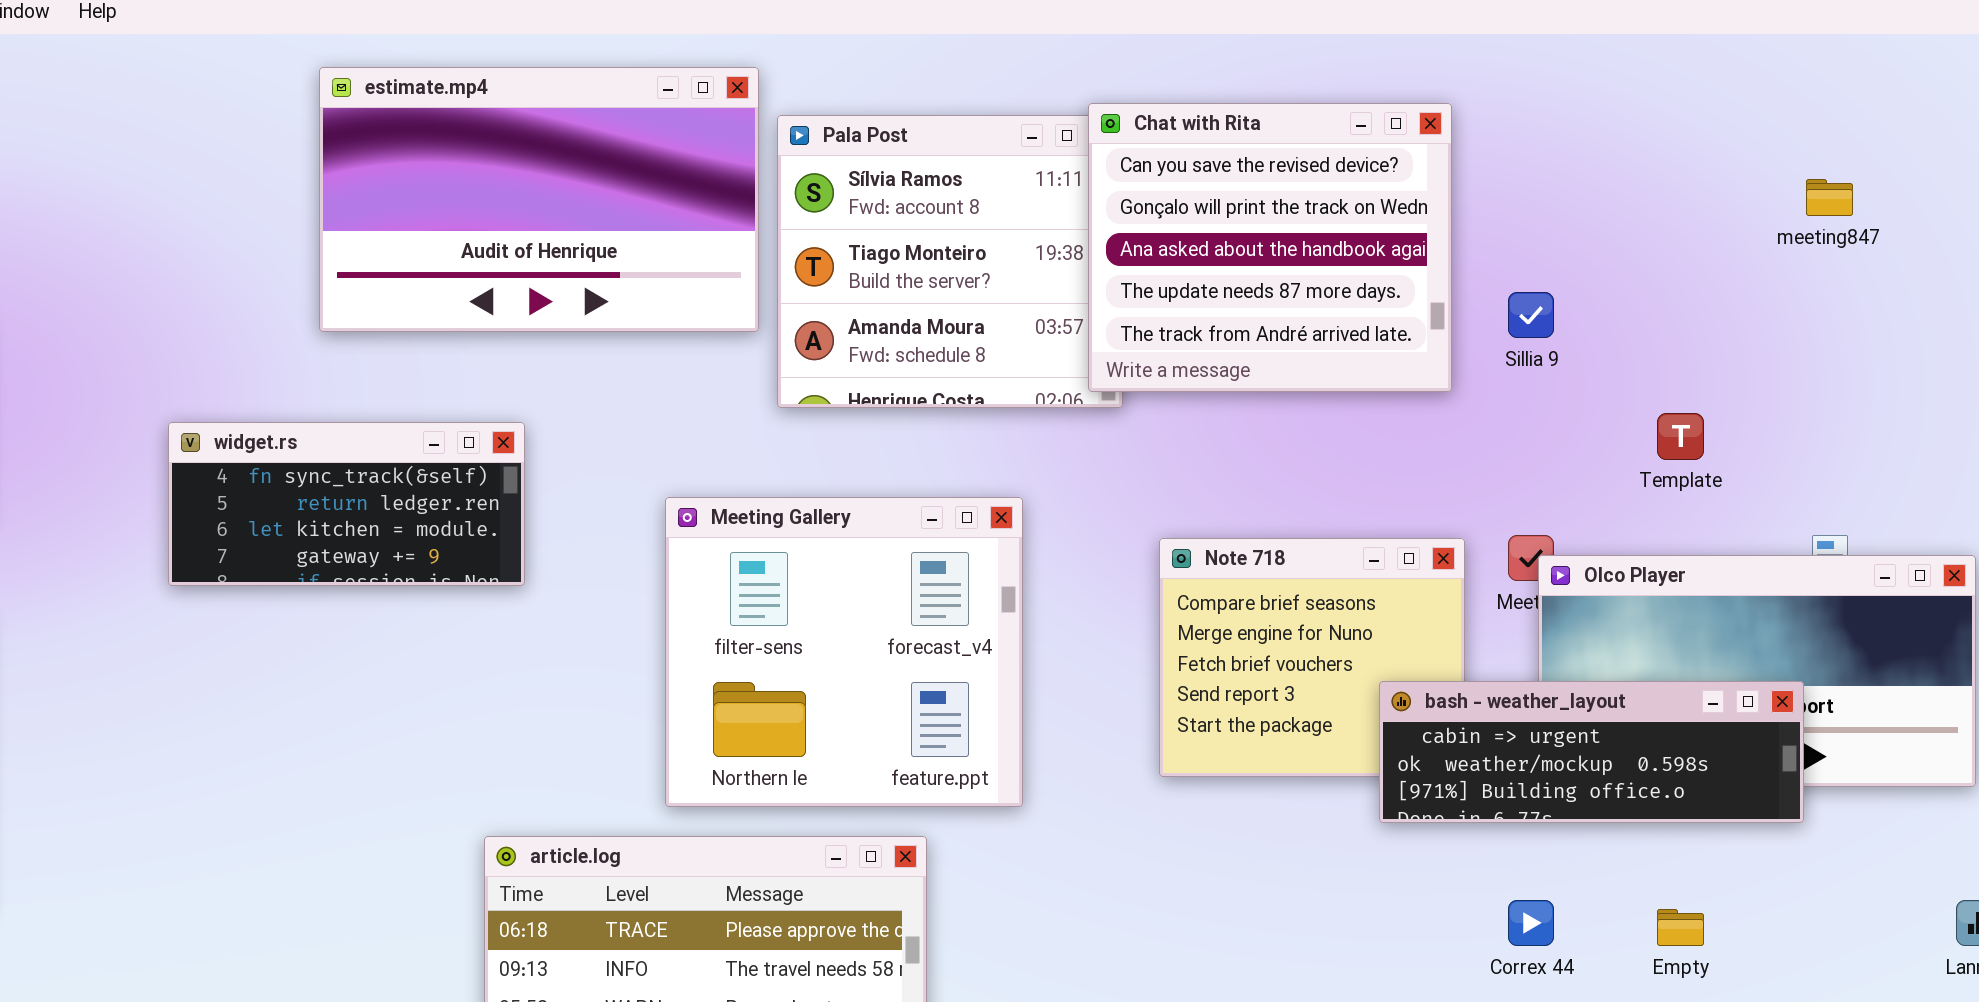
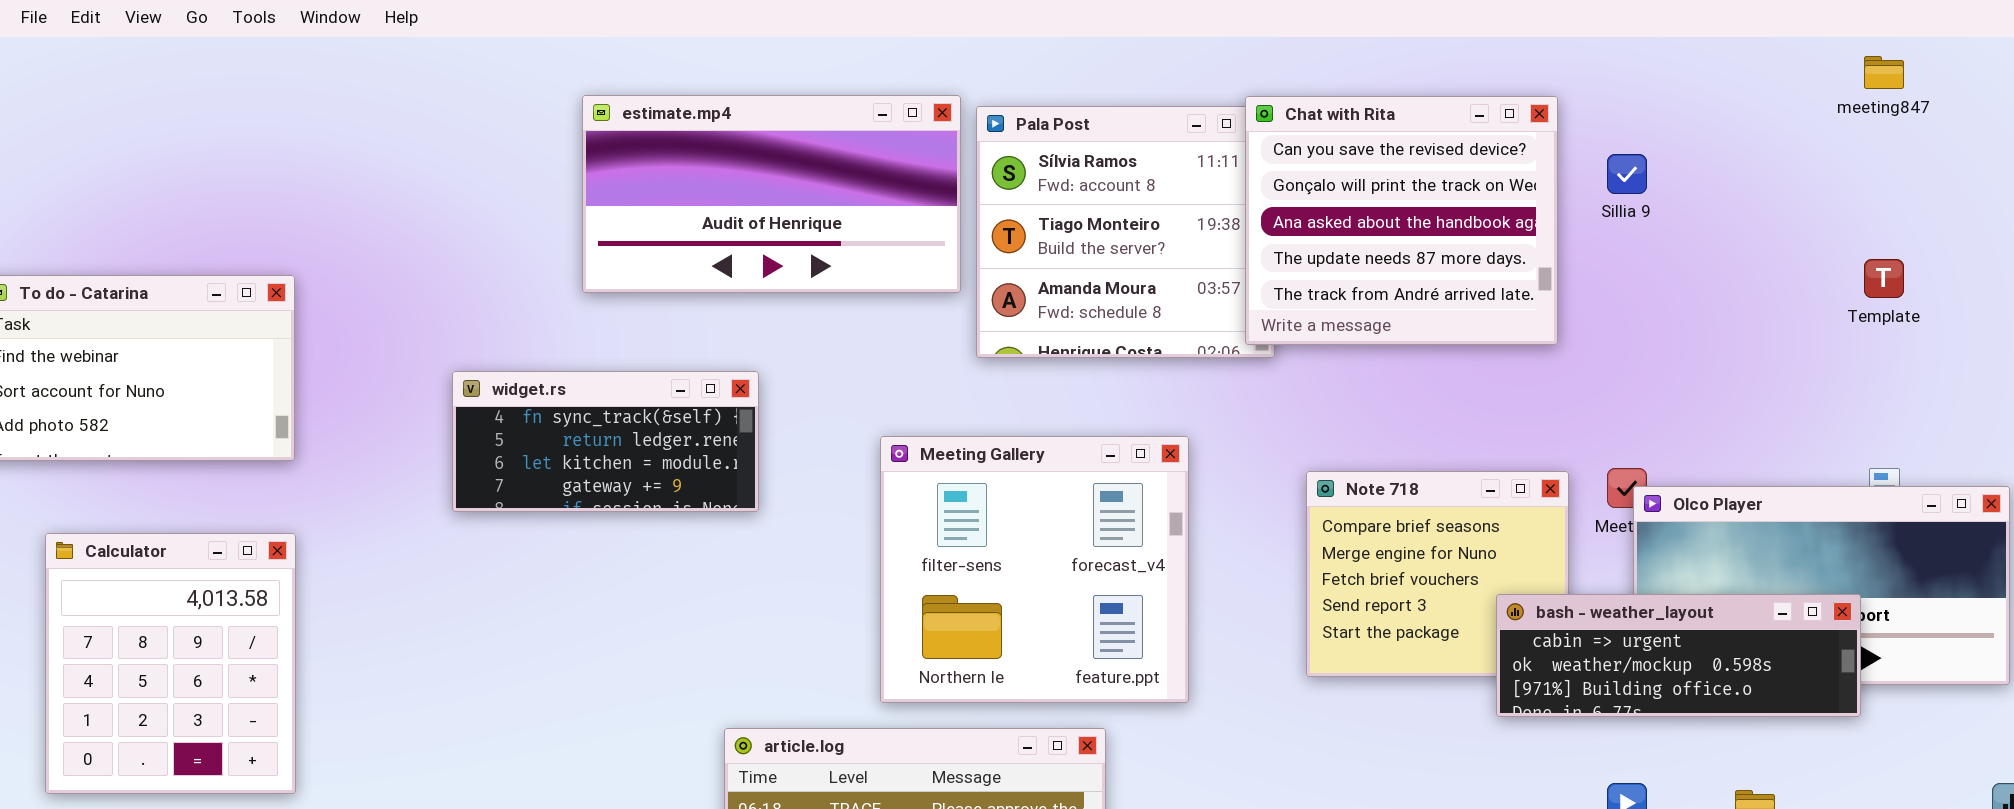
estimate.mp4: [319,67,759,332] -> [582,95,961,293], resized
meeting847: [1806,179,1853,216] -> [1864,56,1904,89], moved
Sillia 9: [1508,292,1554,338] -> [1607,154,1647,194], moved
Template: [1657,413,1704,460] -> [1864,259,1904,298], moved

